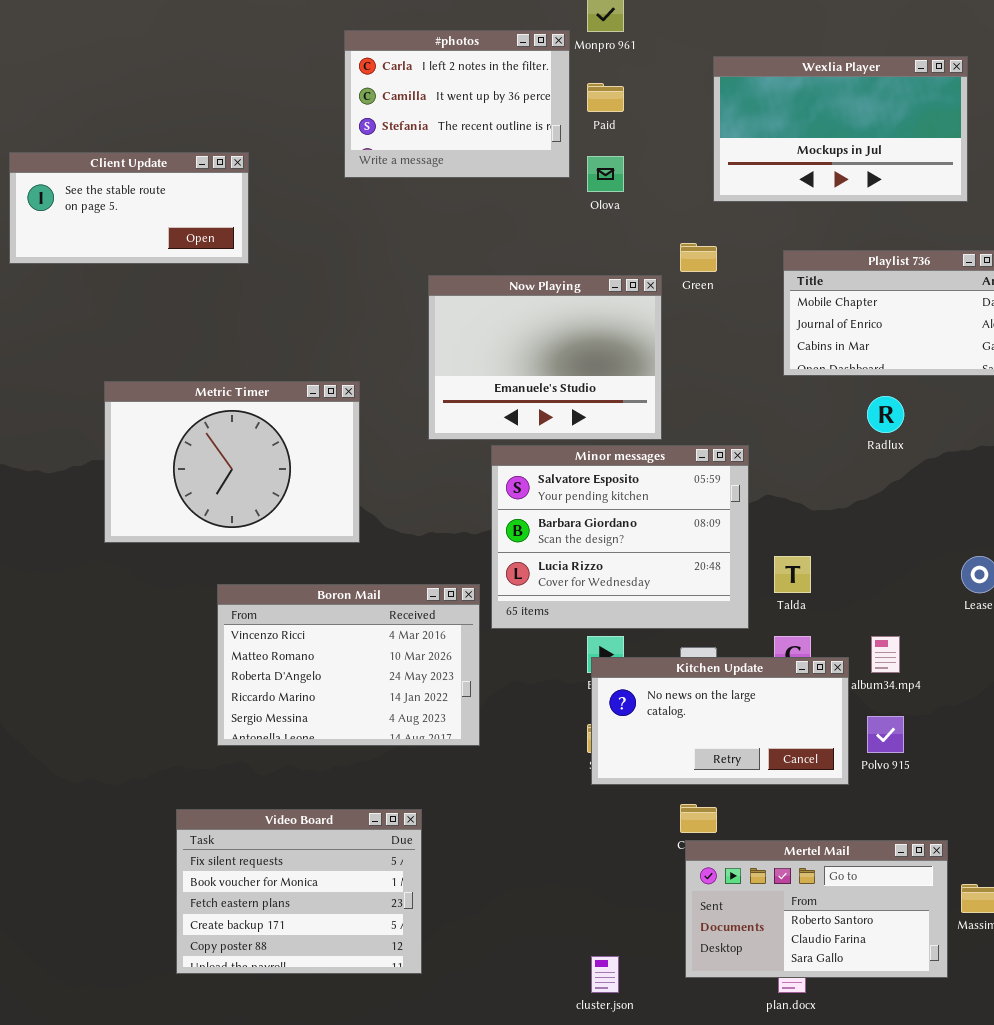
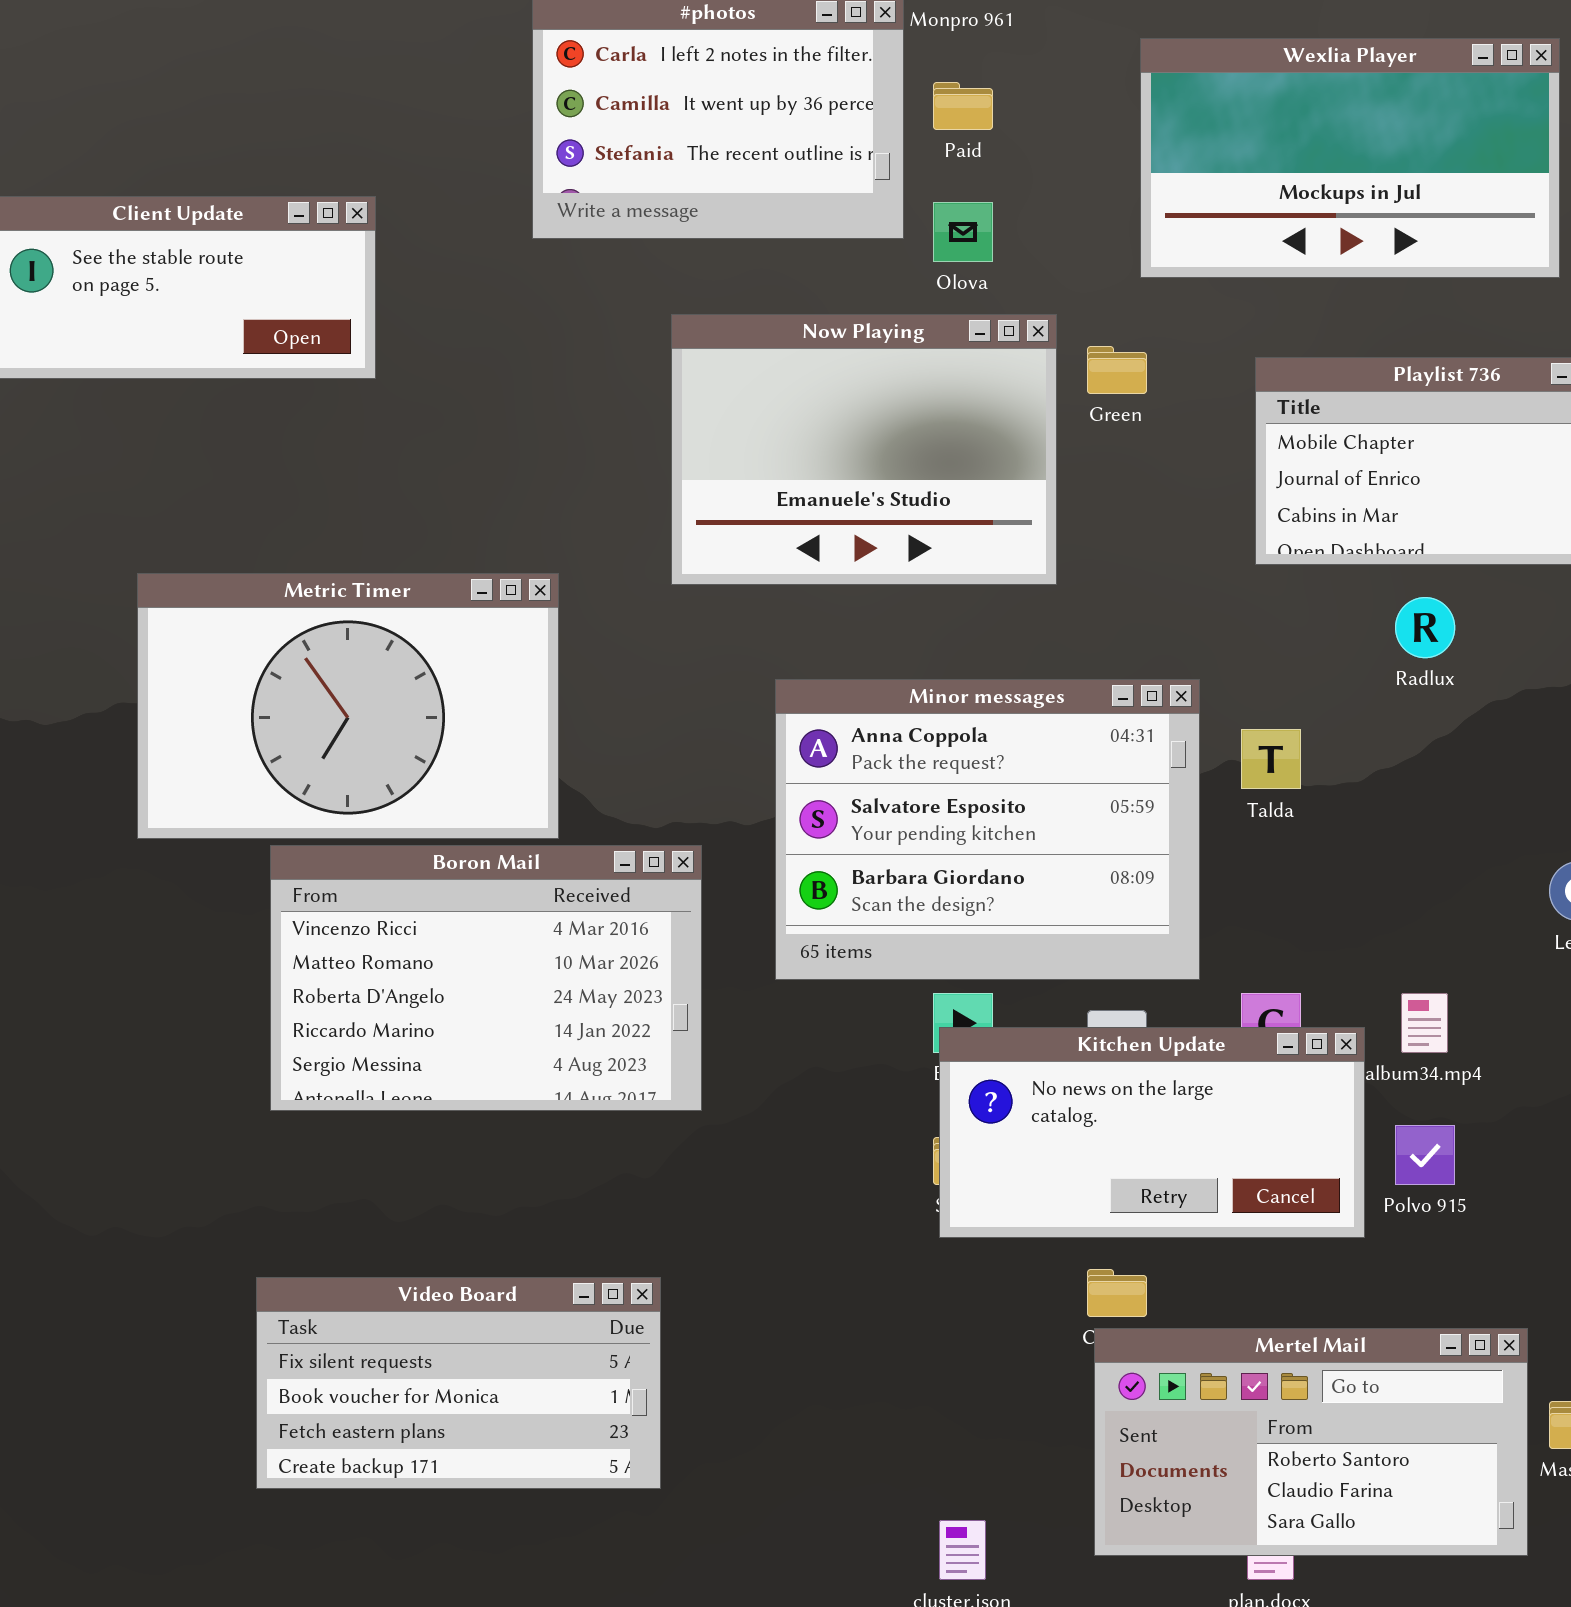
Now Playing: [428,275,662,440] -> [671,314,1057,585], moved
Minor messages: [491,445,749,629] -> [775,679,1200,980], scrolled up 1 row
Talda: [774,556,811,593] -> [1241,729,1301,789], moved
Boron Mail: [217,584,480,746] -> [270,845,702,1111], moved
Video Board: [176,809,422,974] -> [256,1277,661,1489], resized

